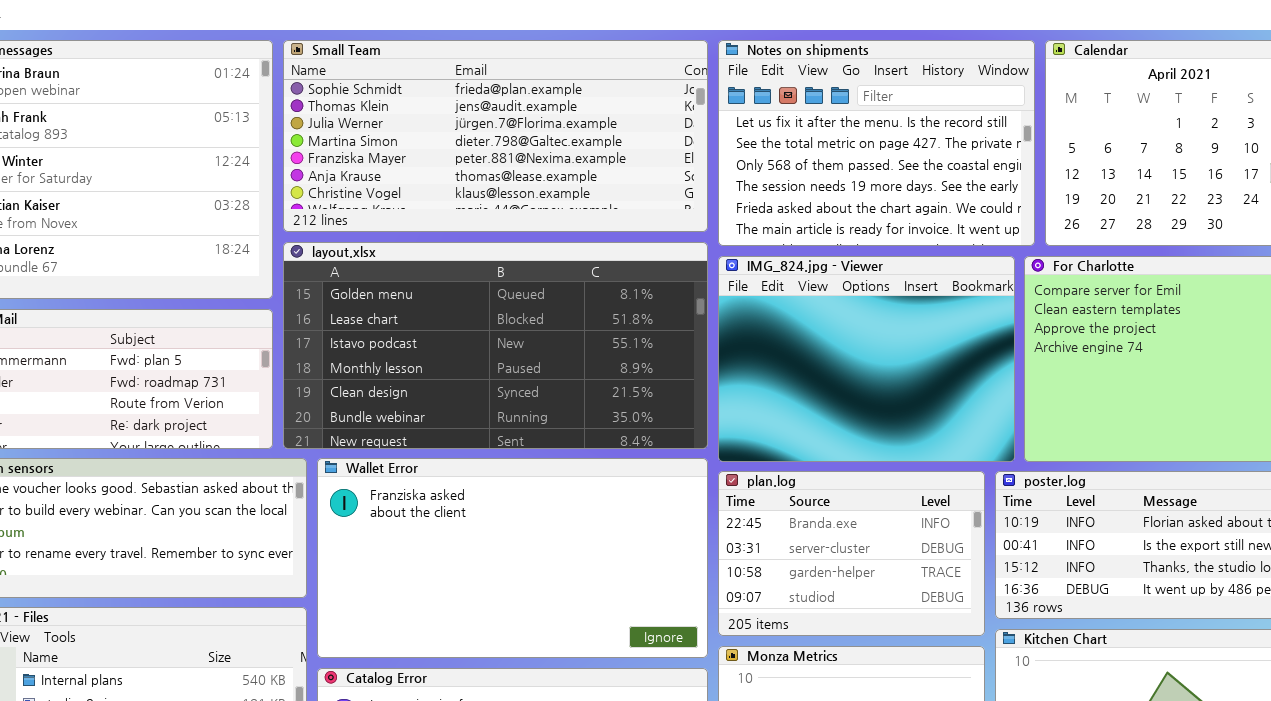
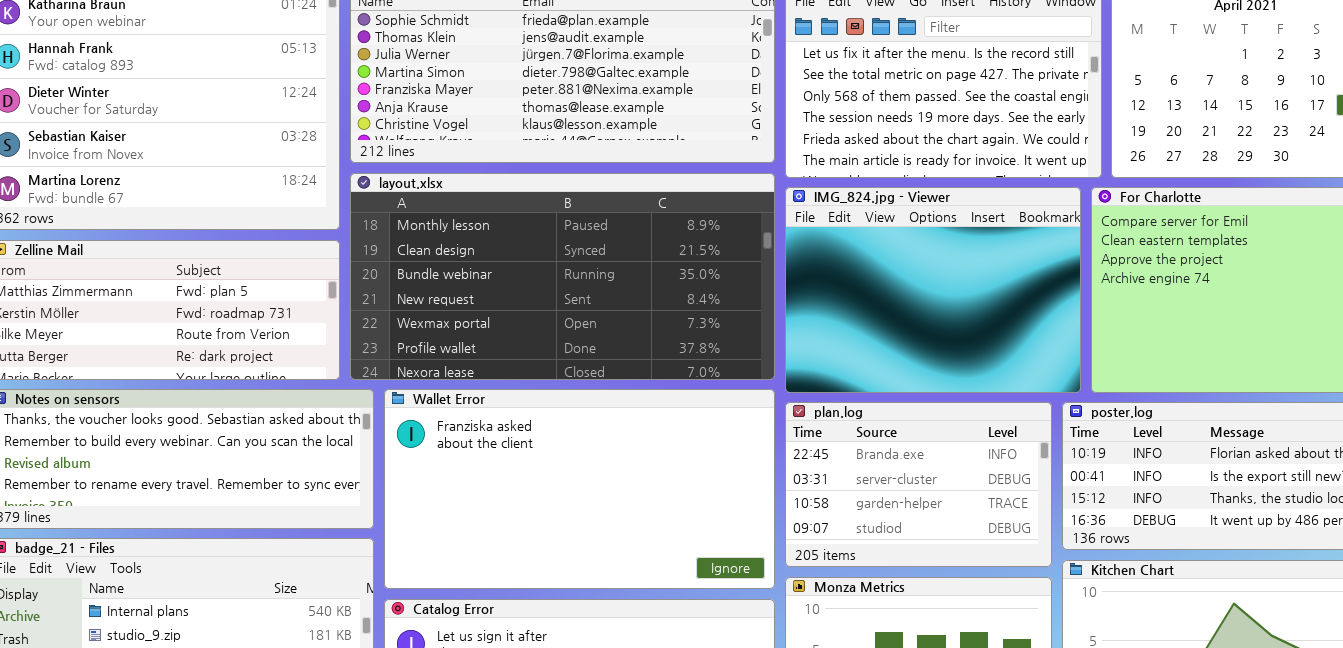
layout.xlsx: [283,242,708,449] -> [350,173,775,380], scrolled down 3 rows

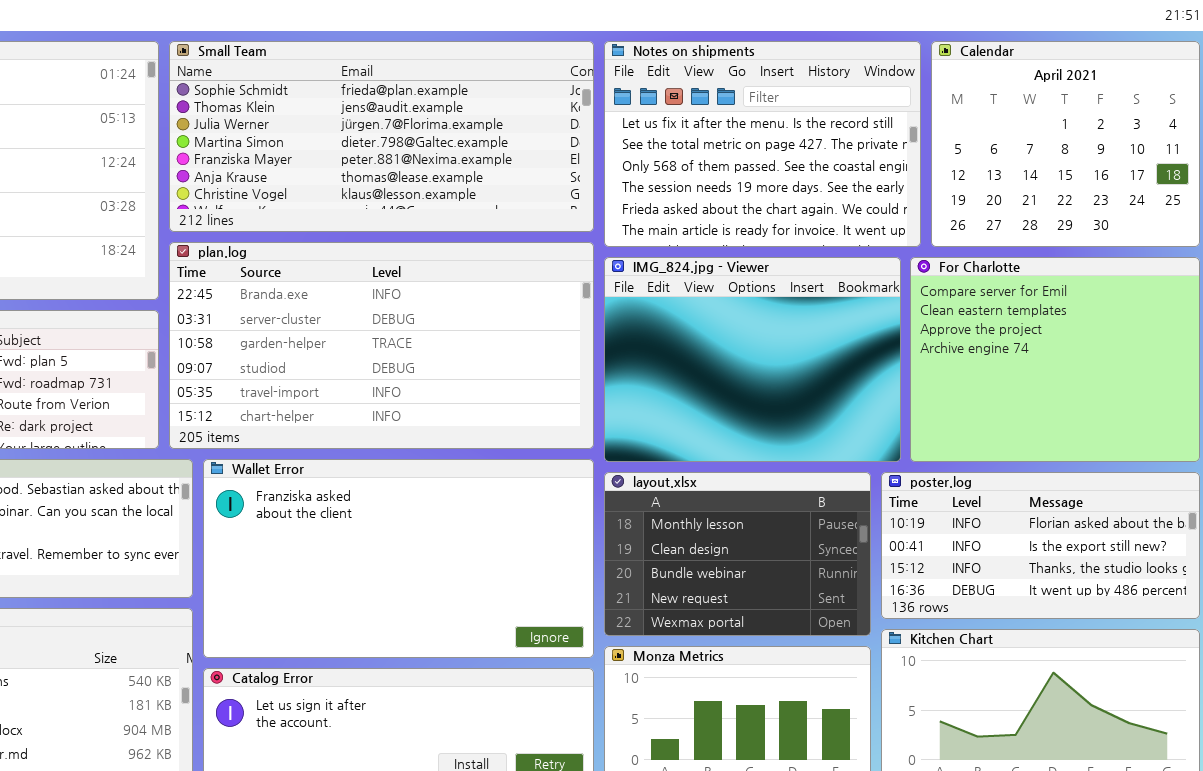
layout.xlsx: [350,173,775,380] -> [604,472,871,636], moved, resized
plan.log: [785,402,1052,567] -> [169,242,594,449], moved, resized

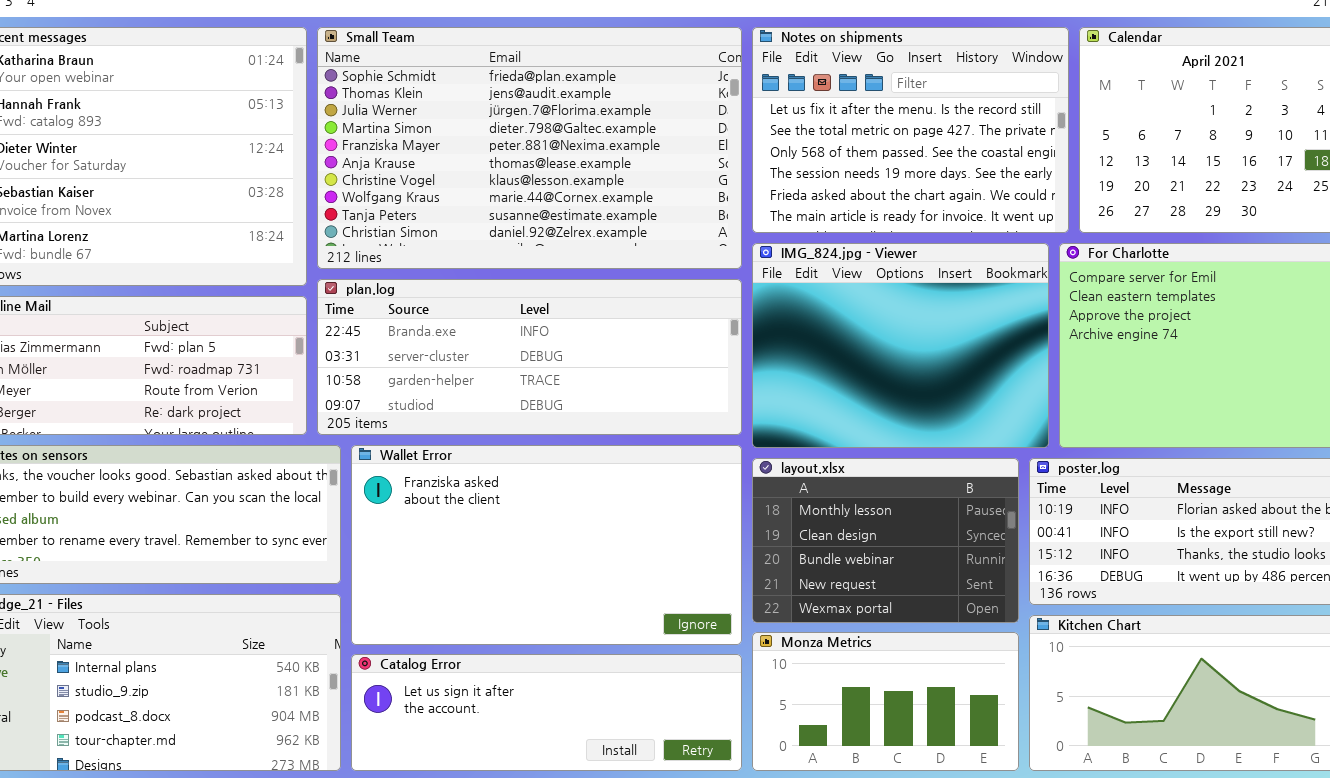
Small Team: [169,41,594,232] -> [317,27,742,269], resized
plan.log: [169,242,594,449] -> [317,279,742,435], resized

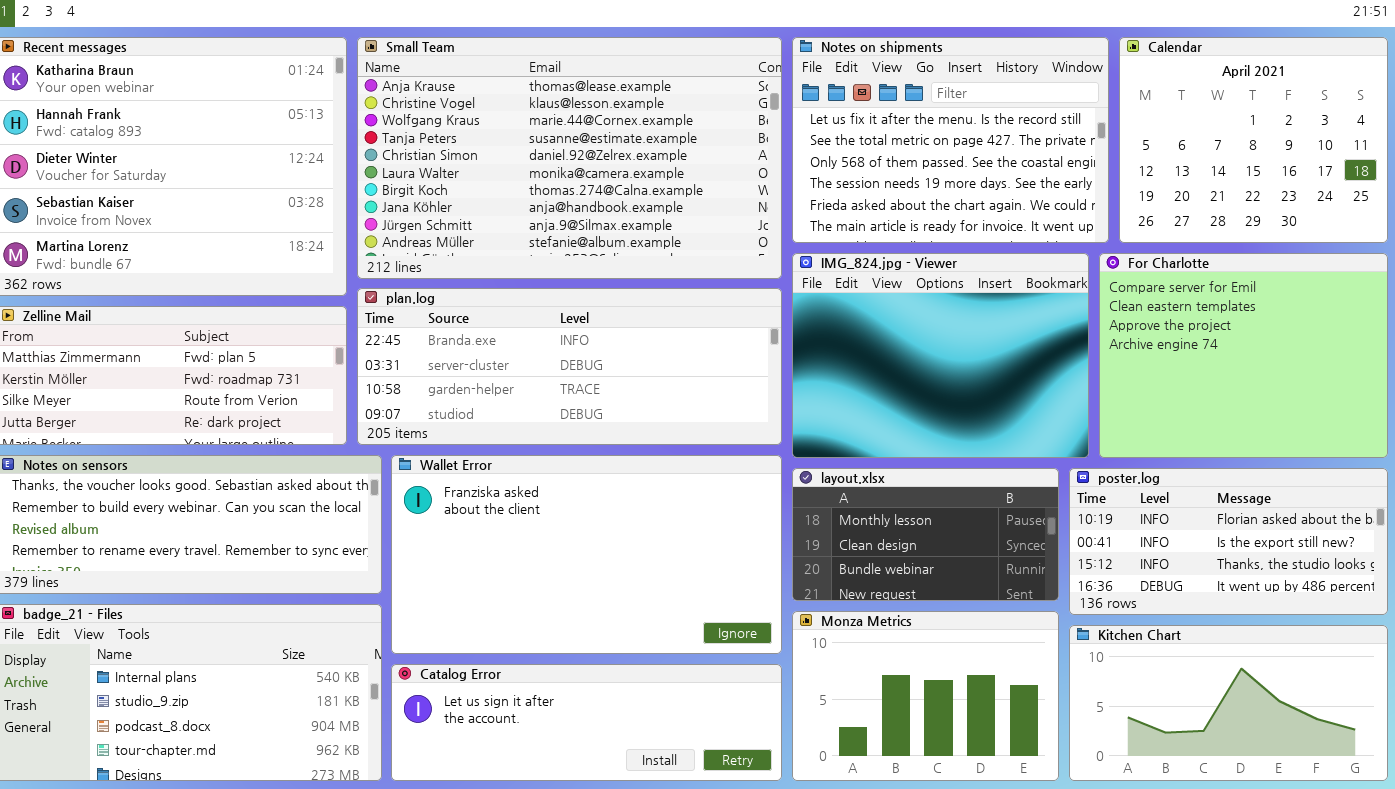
Small Team: [317,27,742,269] -> [357,37,782,279], scrolled down 5 rows
layout.xlsx: [752,458,1019,623] -> [792,468,1059,601], resized
Monza Metrics: [752,632,1019,771] -> [792,611,1059,781], resized

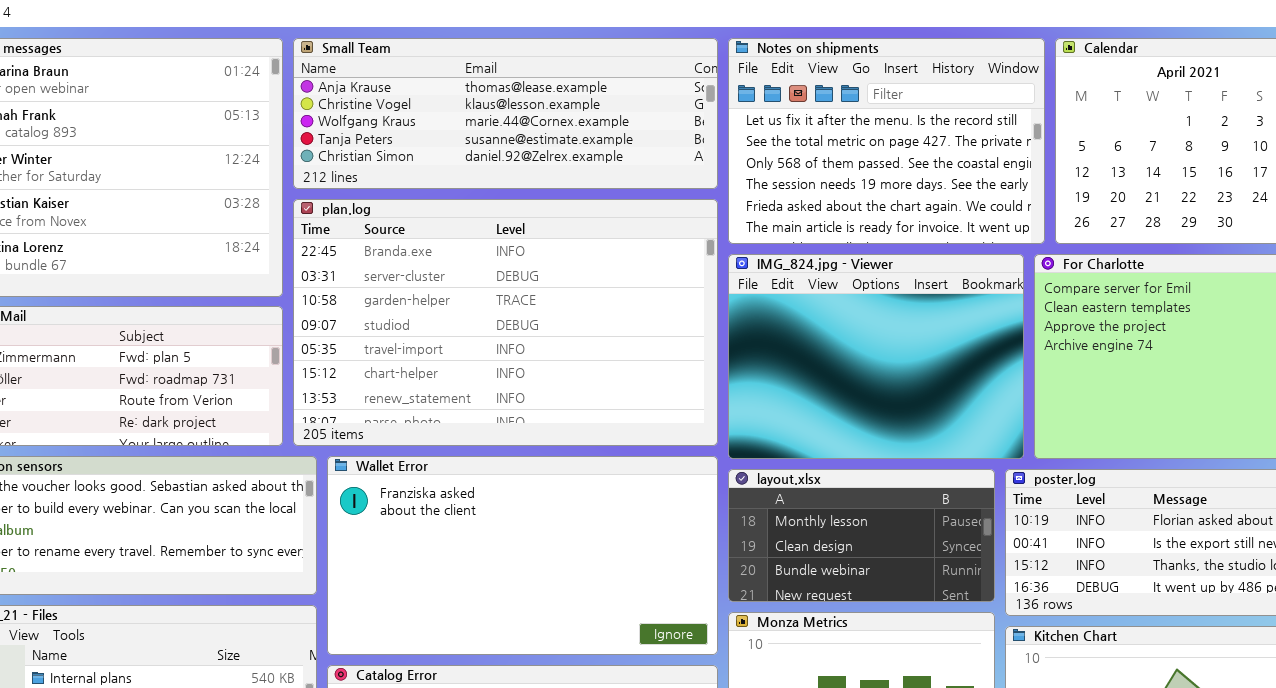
Small Team: [357,37,782,279] -> [293,38,718,189], resized
plan.log: [357,288,782,445] -> [293,199,718,446], resized

